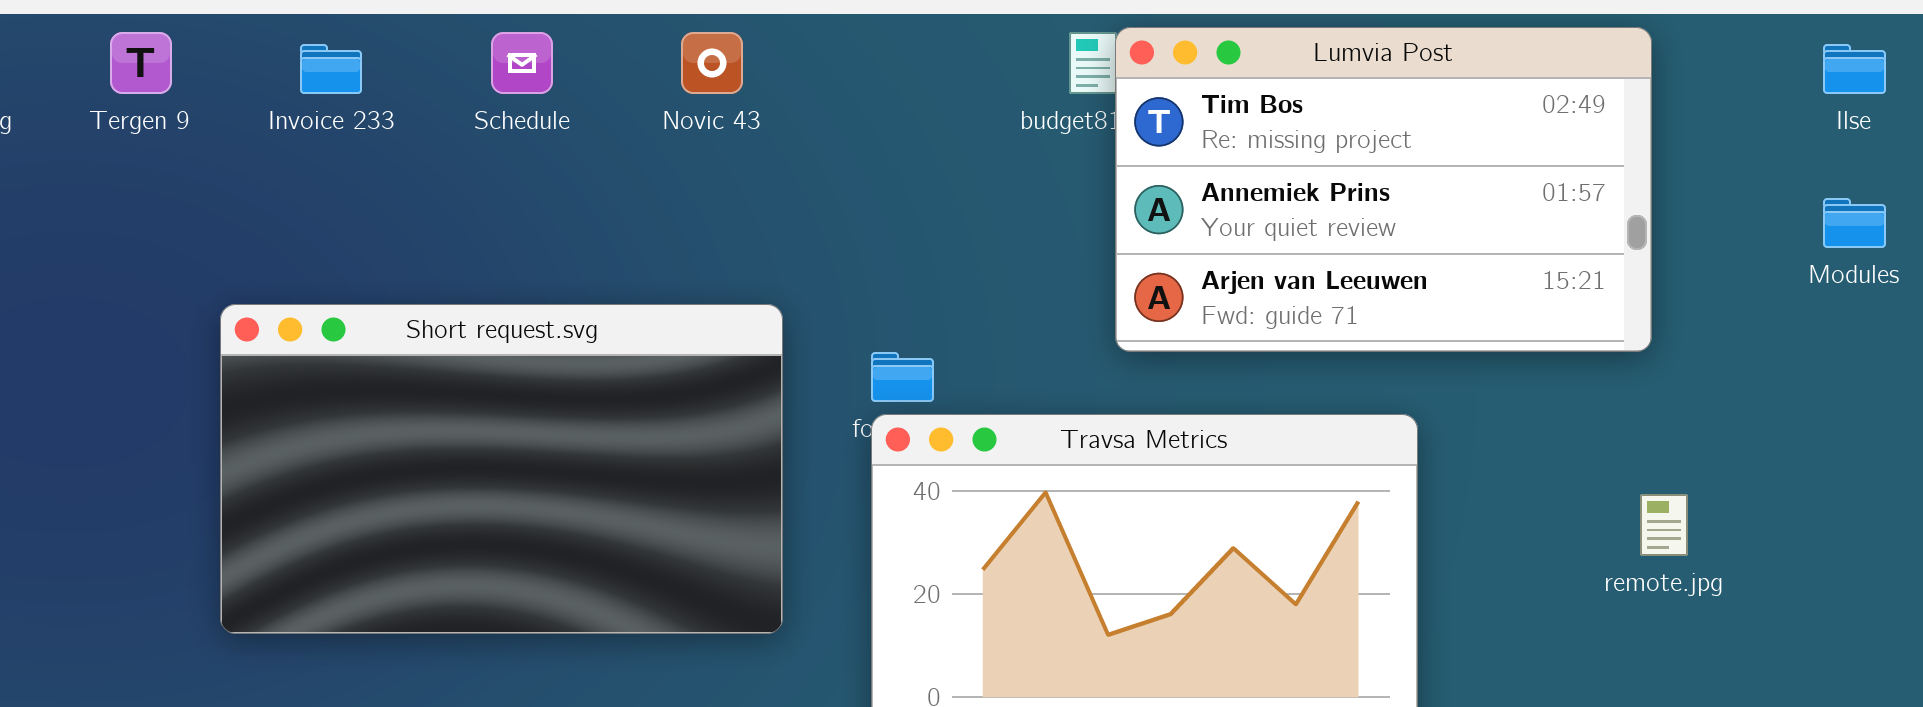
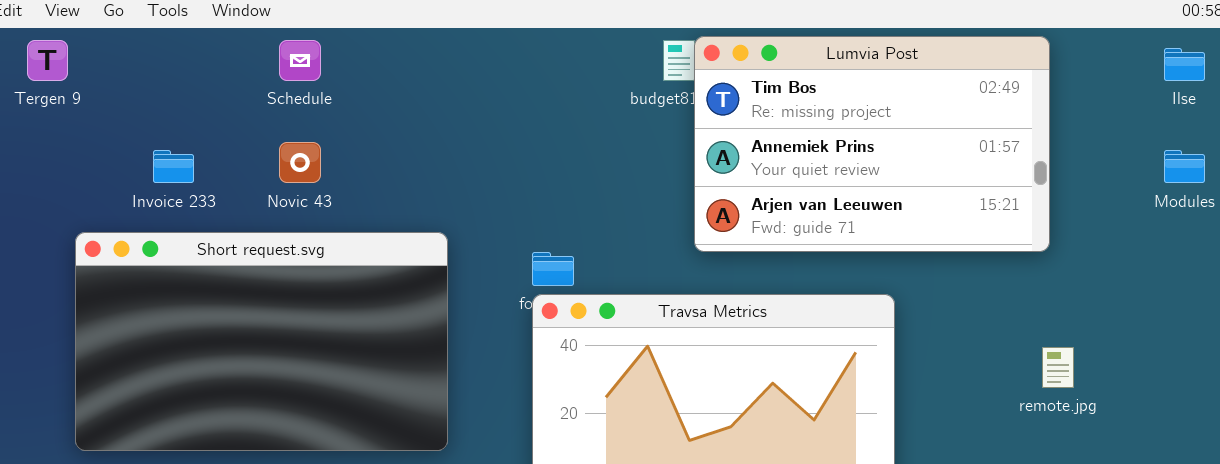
Novic 43: [681,32,743,94] -> [279,142,321,183], moved
Invoice 233: [300,44,362,94] -> [153,150,194,183], moved
Short request.svg: [220,304,783,634] -> [75,232,448,451], moved

